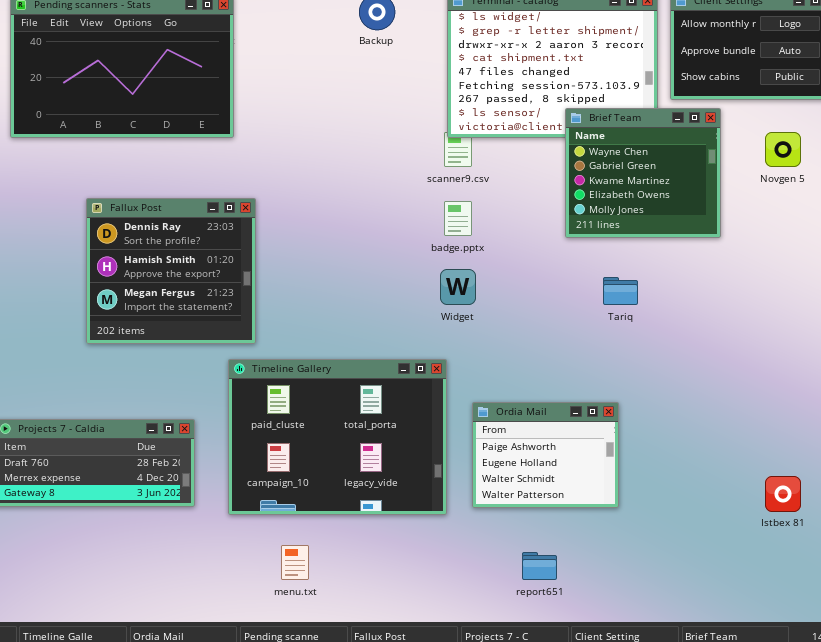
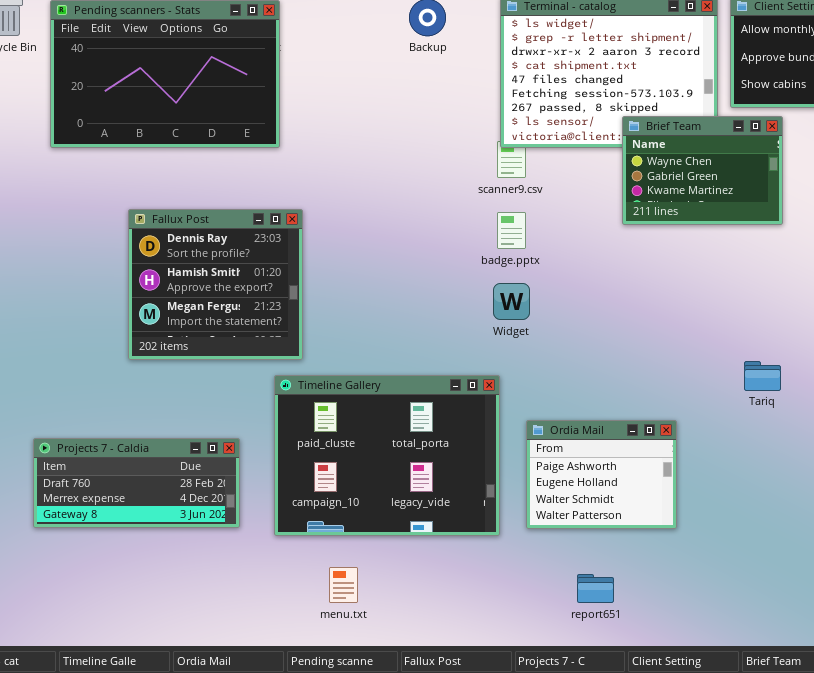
Brief Team: [565,108,721,238] -> [622,116,783,225], resized
Tariq: [603,277,638,305] -> [744,361,781,391], moved

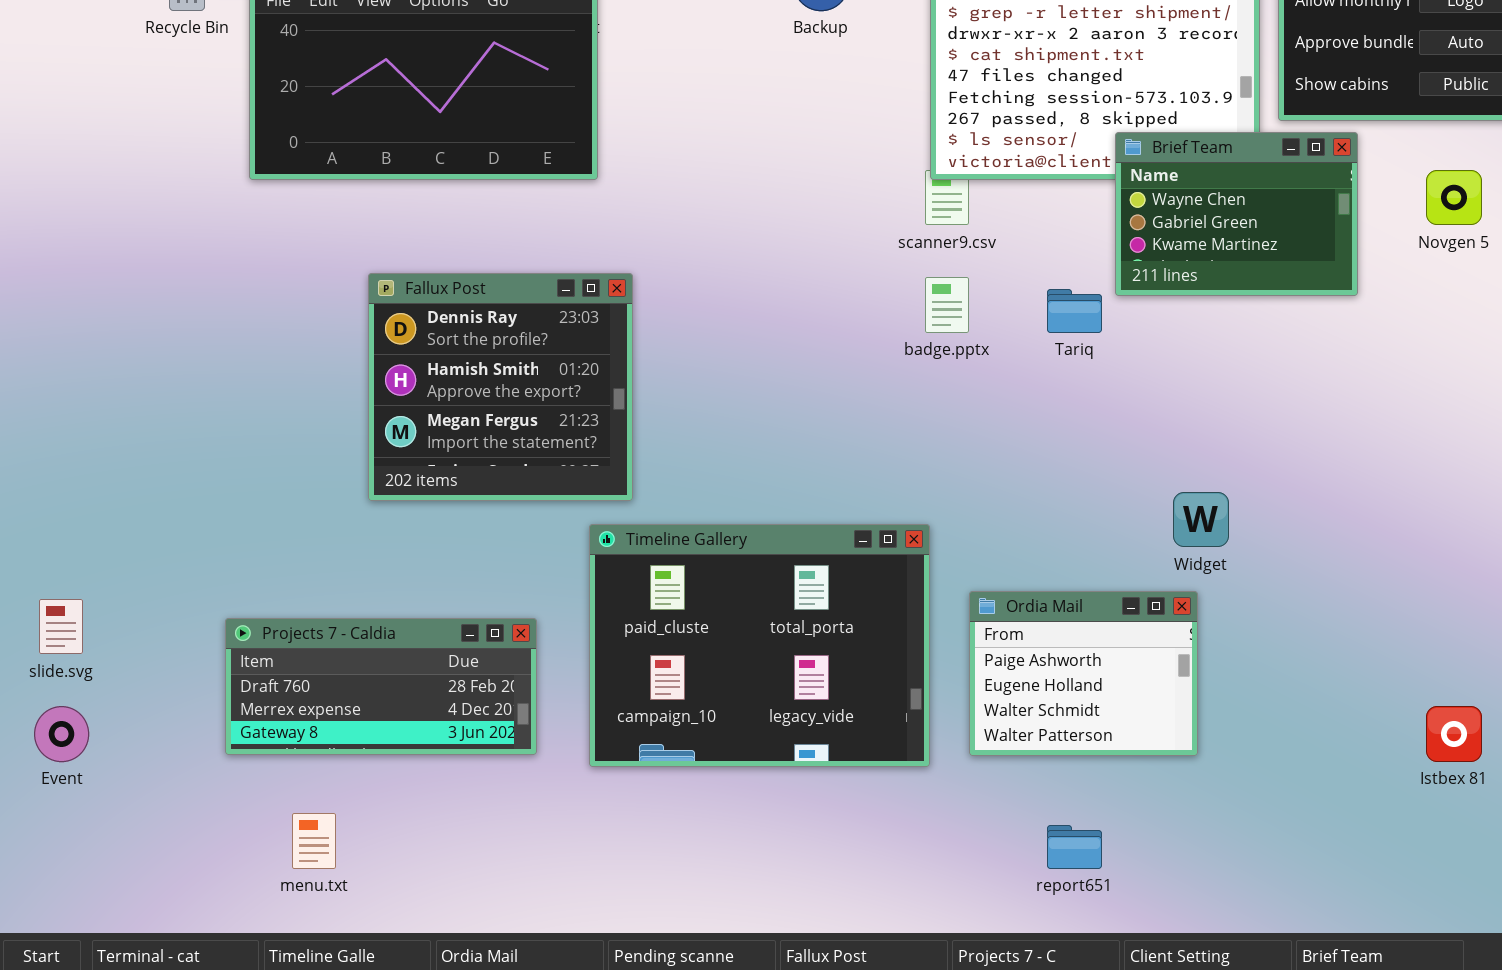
Widget: [493,283,530,320] -> [1173,492,1229,547], moved
Tariq: [744,361,781,391] -> [1047,289,1102,333], moved
menu.txt: [329,567,358,603] -> [292,813,336,869], moved

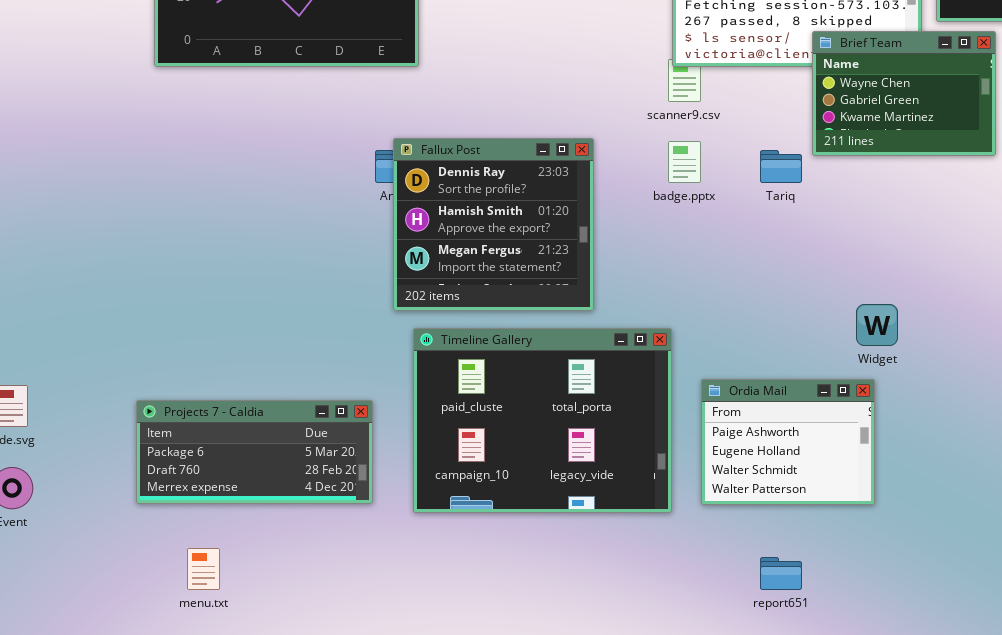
Fallux Post: [368,273,633,501] -> [393,138,594,311], moved
Projects 7 - Caldia: [225,618,537,755] -> [136,400,373,504], scrolled up 1 row

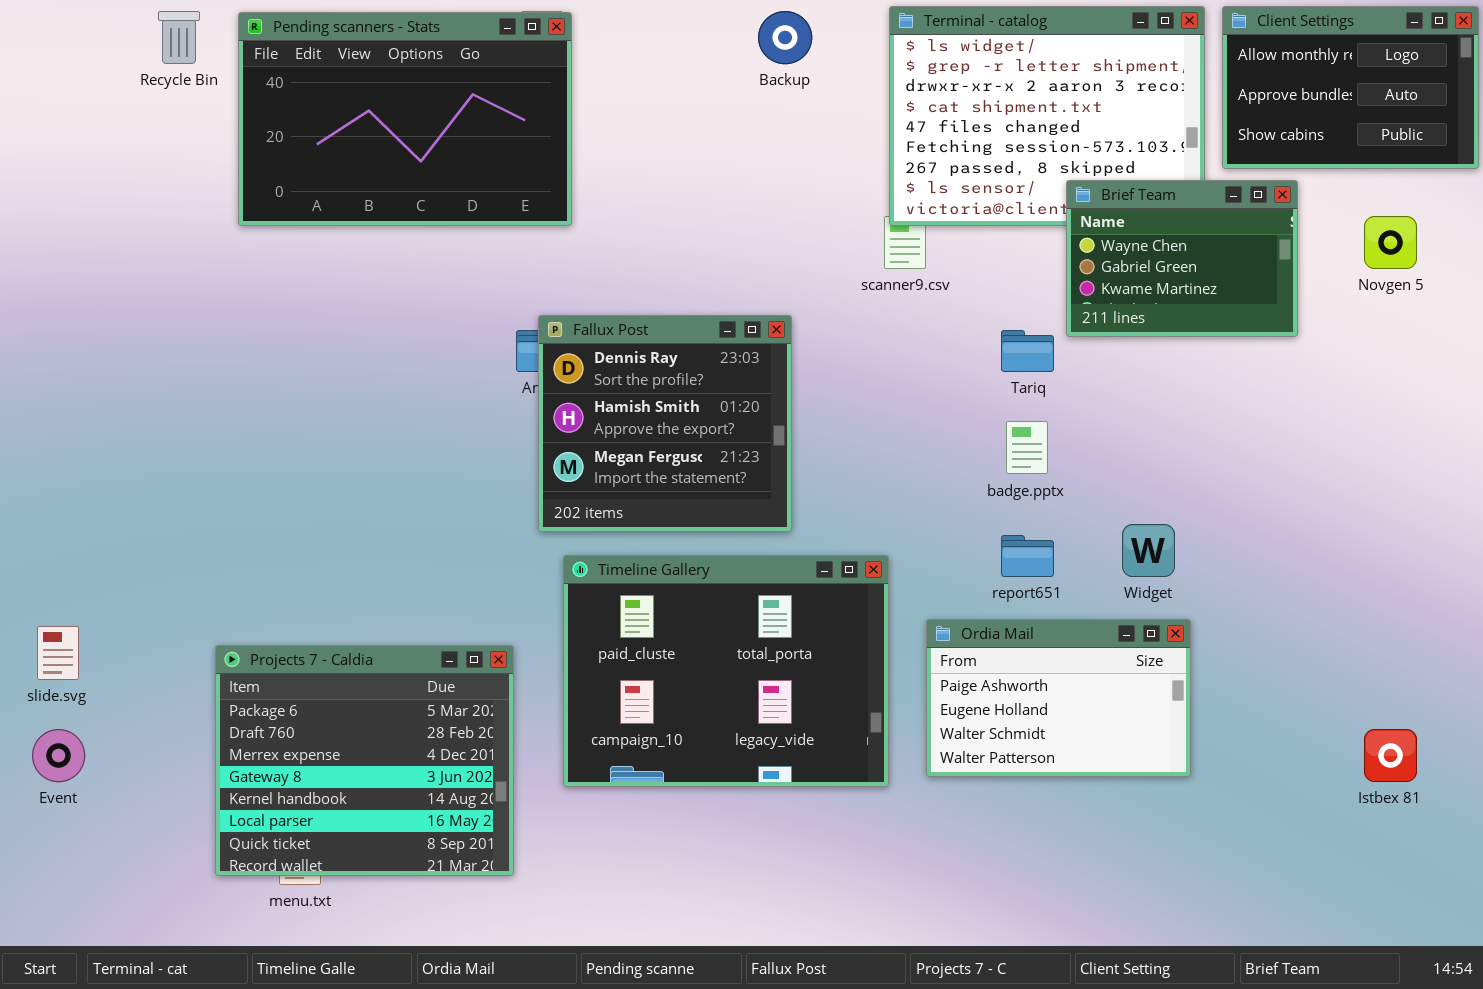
badge.pptx: [668,141,701,183] -> [1006,421,1048,474], moved
Ordia Mail: [701,379,875,505] -> [926,619,1191,777], resized
Projects 7 - Caldia: [136,400,373,504] -> [215,645,514,876], resized
report651: [760,557,802,590] -> [1001,535,1054,577], moved

